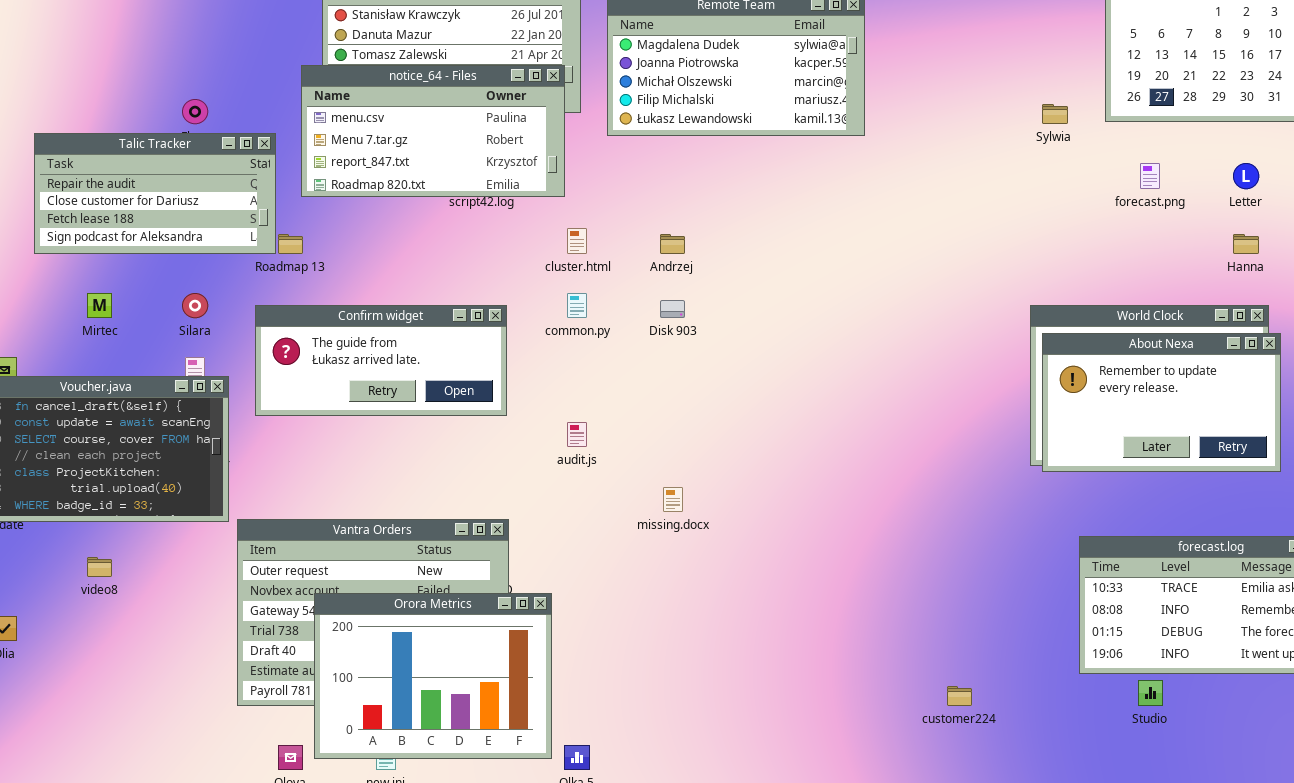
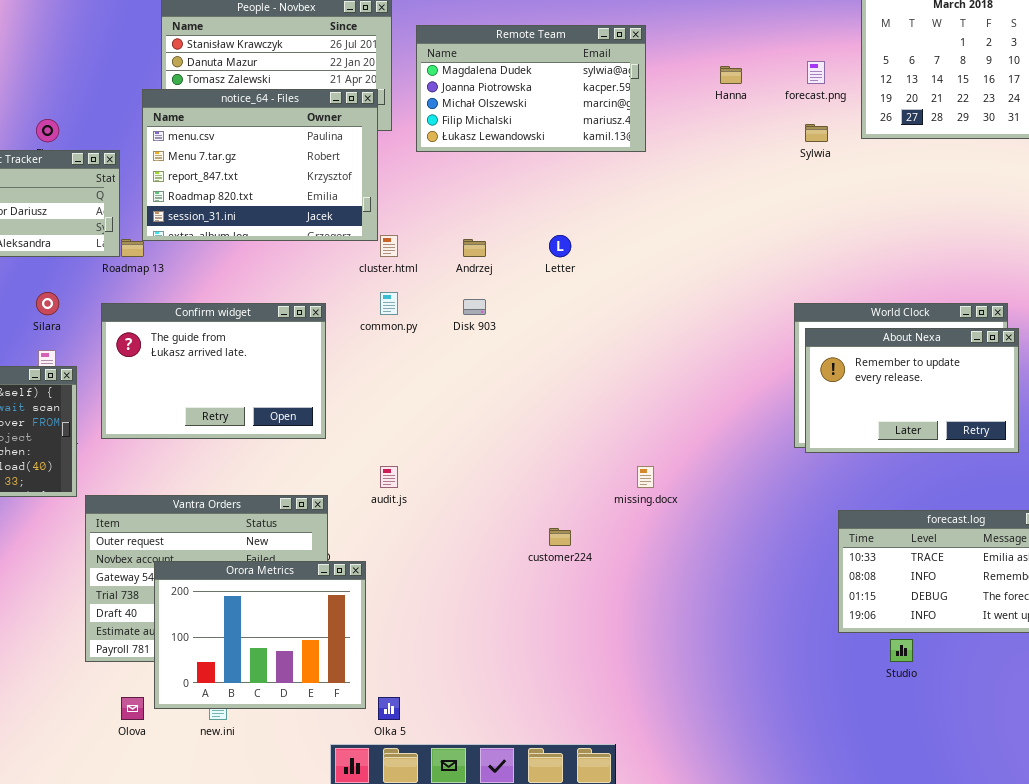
notice_64 - Files: [301,65,565,197] -> [142,89,378,241], resized
forecast.png: [1140,163,1160,189] -> [807,61,825,84], moved
Letter: [1233,163,1259,189] -> [549,235,571,257], moved
Hanna: [1233,234,1259,254] -> [720,66,742,84], moved
Confirm widget: [255,305,507,416] -> [101,303,326,439], resized
audit.js: [567,422,587,447] -> [380,466,398,488], moved
missing.docx: [663,487,683,512] -> [637,466,654,488], moved
customer224: [947,686,972,706] -> [549,528,571,546], moved

